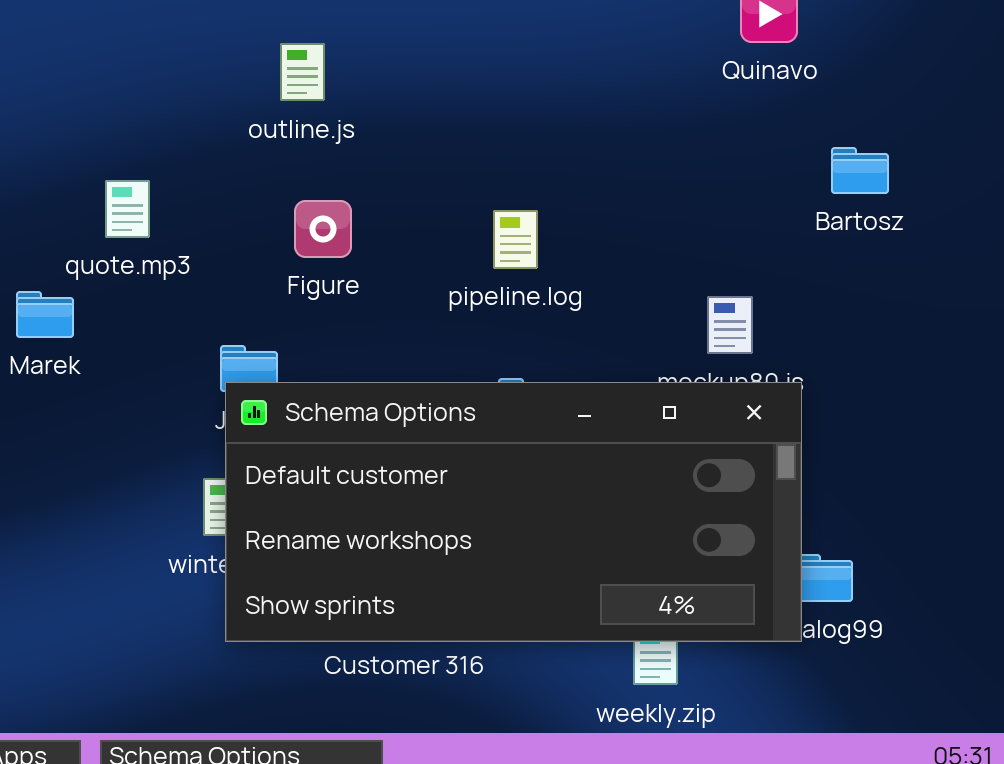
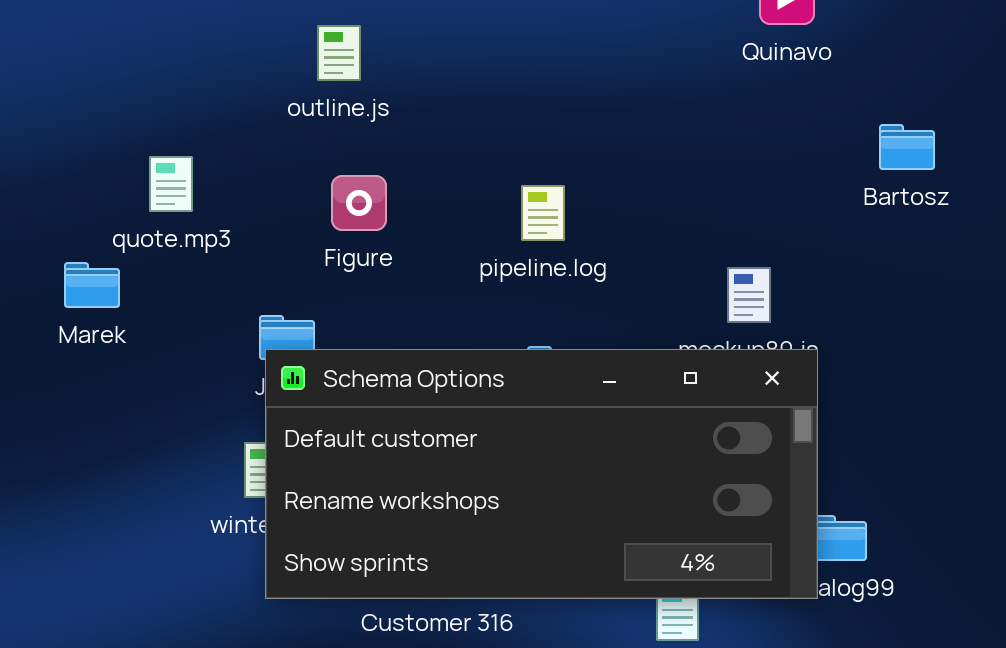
Bartosz: [831,147,889,194] -> [879,124,935,170], moved

